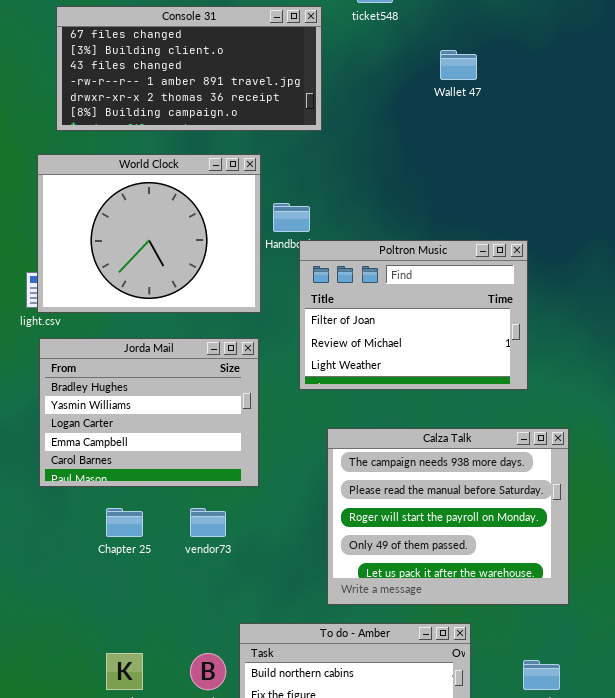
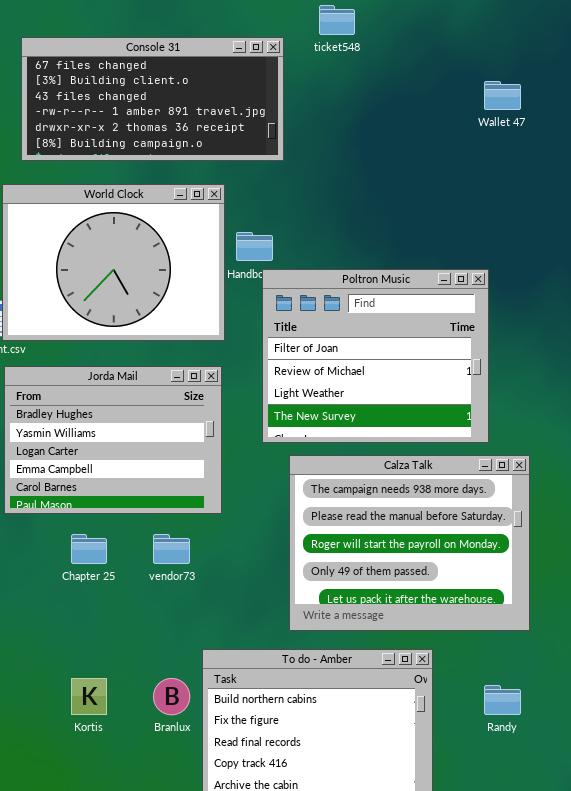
Wallet 47: [440,50,477,80] -> [484,81,521,110], moved
Poltron Music: [299,240,528,390] -> [262,269,489,443], resized

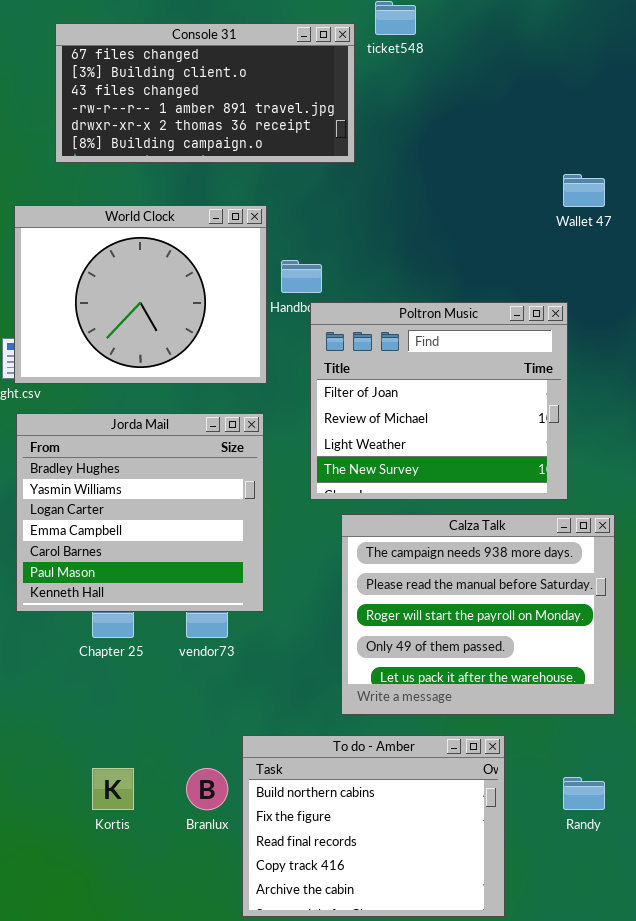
Console 31: [21,37,284,161] -> [55,23,355,163], moved
Wallet 47: [484,81,521,110] -> [563,174,605,207], moved
Jorda Mail: [4,366,222,514] -> [16,413,264,612], resized

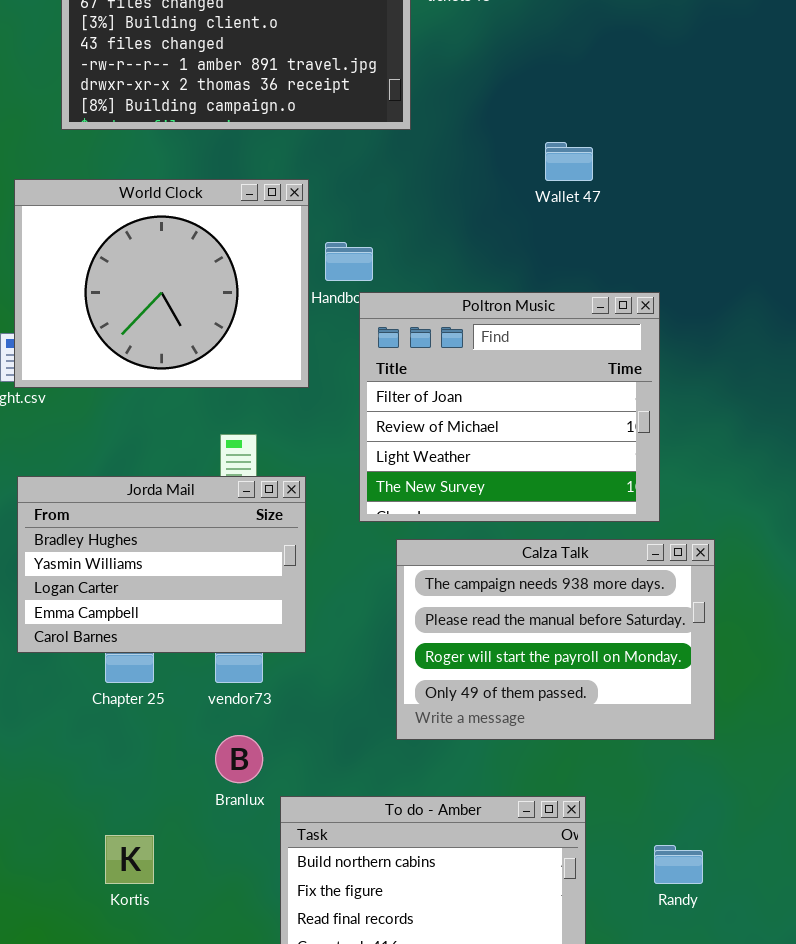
Wallet 47: [563,174,605,207] -> [545,142,593,181], moved
Jorda Mail: [16,413,264,612] -> [17,476,306,653], resized
Calza Talk: [341,514,615,715] -> [396,539,715,740], resized
Branlux: [186,768,228,810] -> [215,735,263,783], moved

